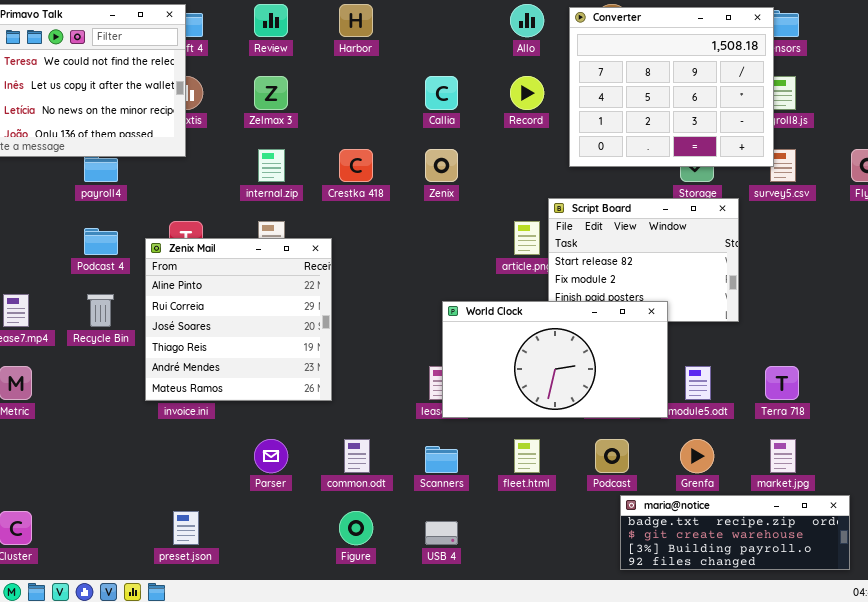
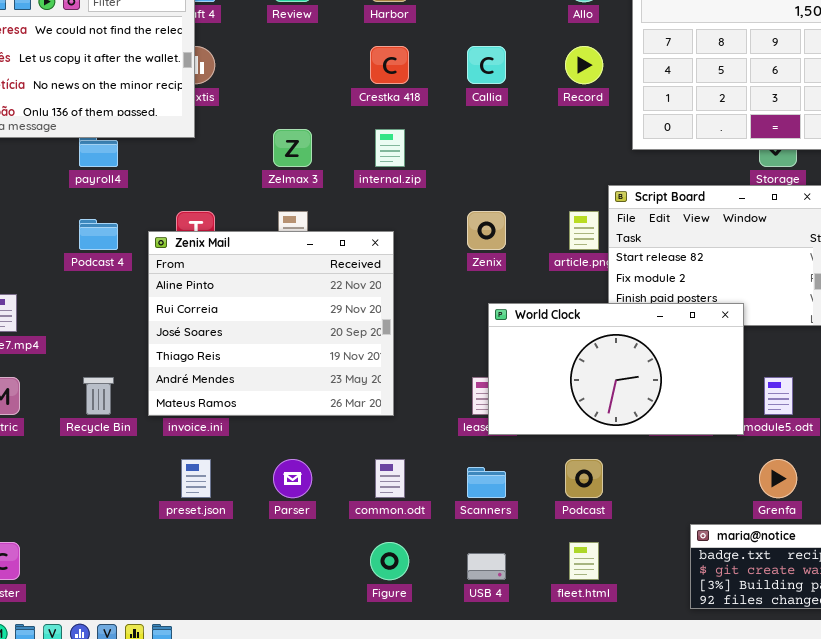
Zelmax 3: [254,76,288,110] -> [273,129,312,167], moved
internal.zip: [258,149,285,182] -> [375,129,405,167], moved
Crestka 418: [339,149,373,182] -> [370,46,409,84], moved
Zenix: [425,149,458,182] -> [467,211,506,250], moved
Zenix Mail: [145,238,332,401] -> [148,231,394,416], resized
Recycle Bin: [87,294,114,327] -> [83,377,114,415], moved
fleet.html: [514,439,540,473] -> [569,542,599,580], moved
Podcast: [595,439,629,473] -> [565,459,603,498], moved
preset.json: [173,511,199,545] -> [181,459,211,498], moved

